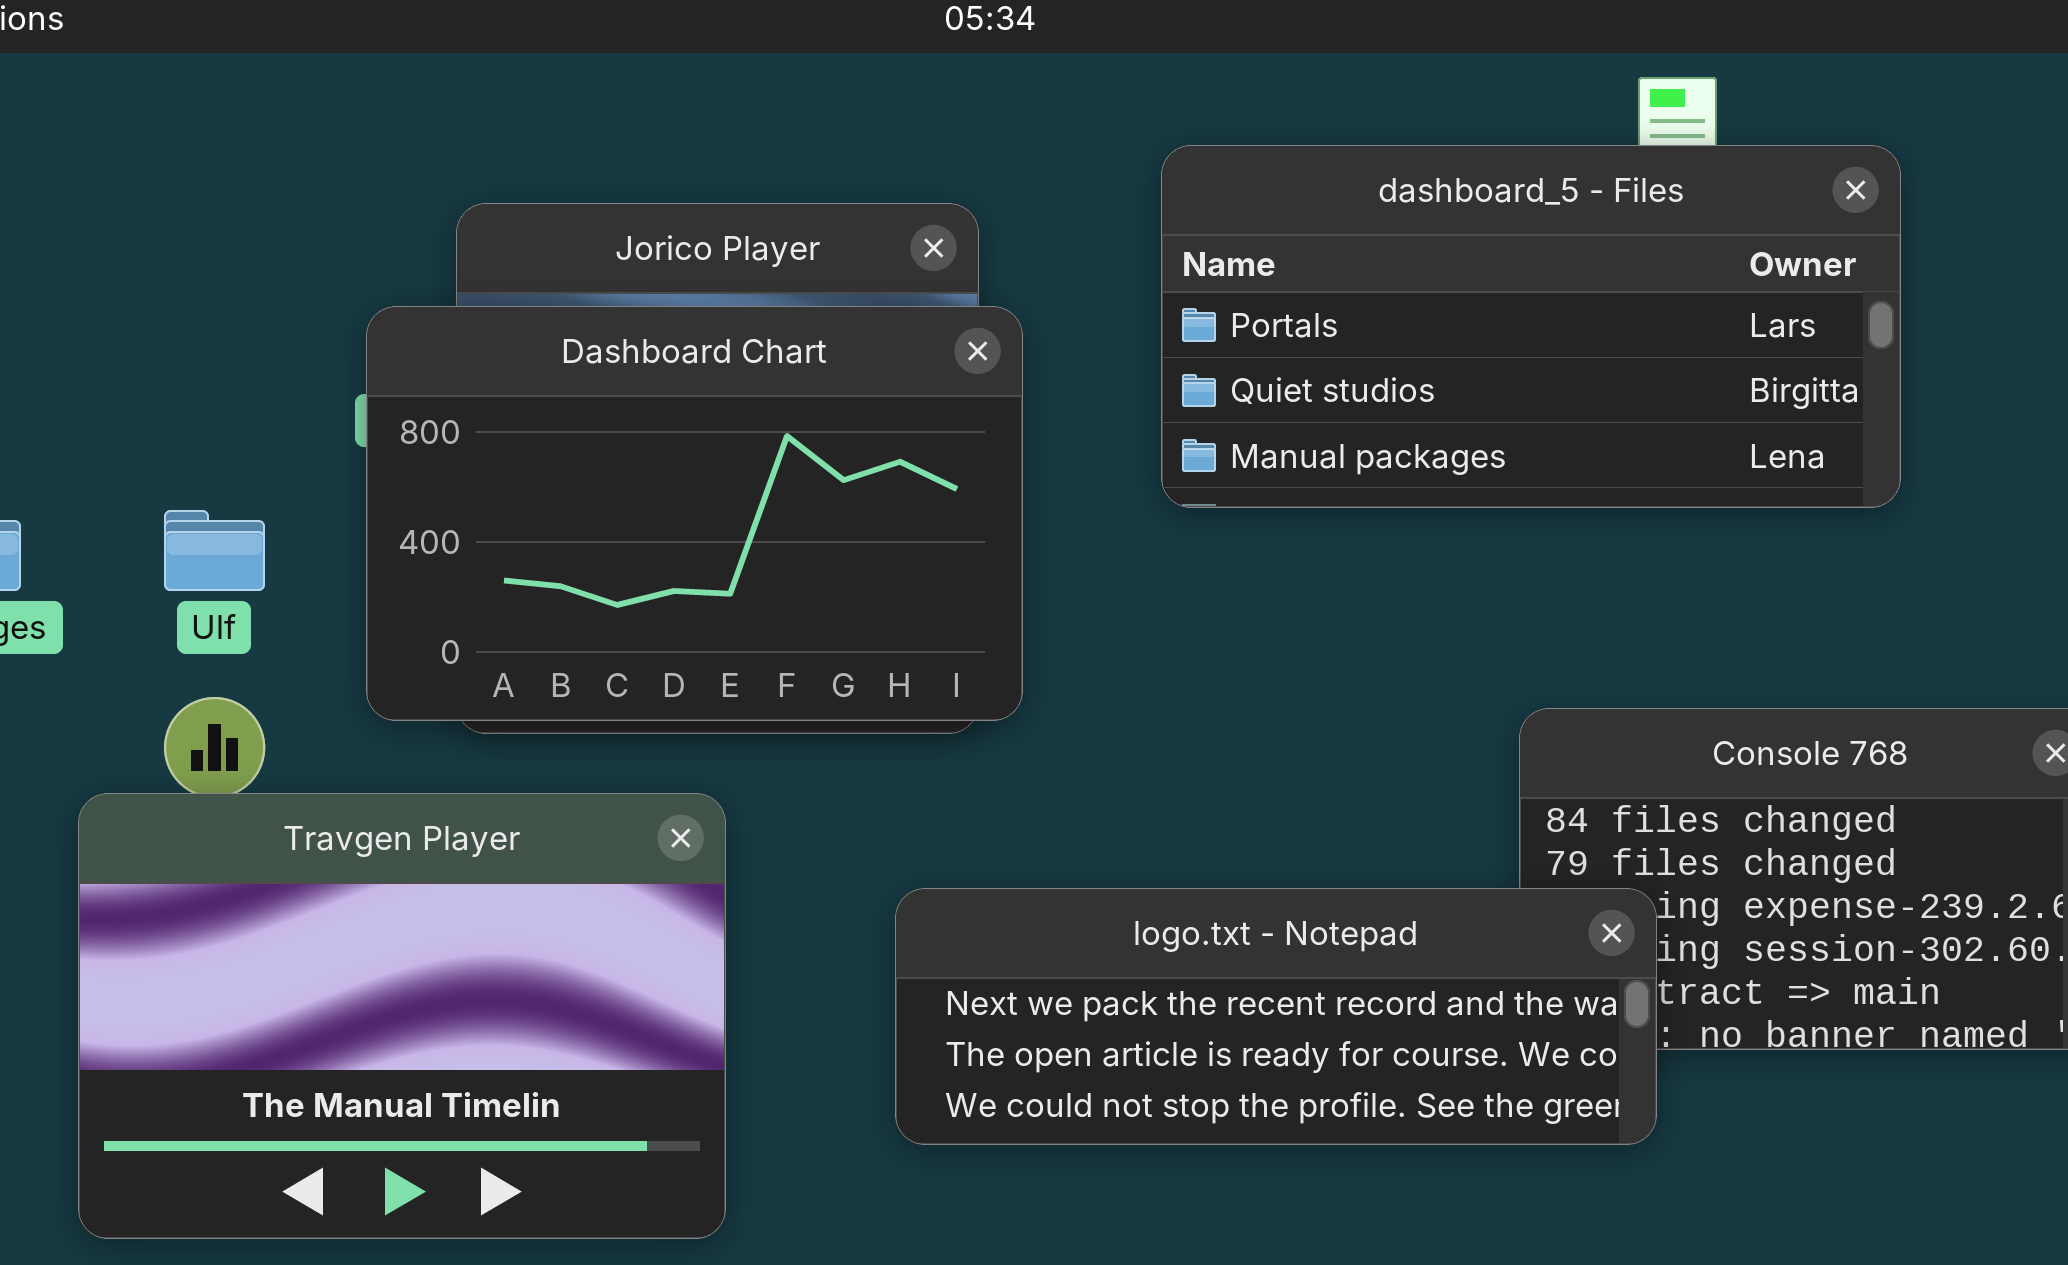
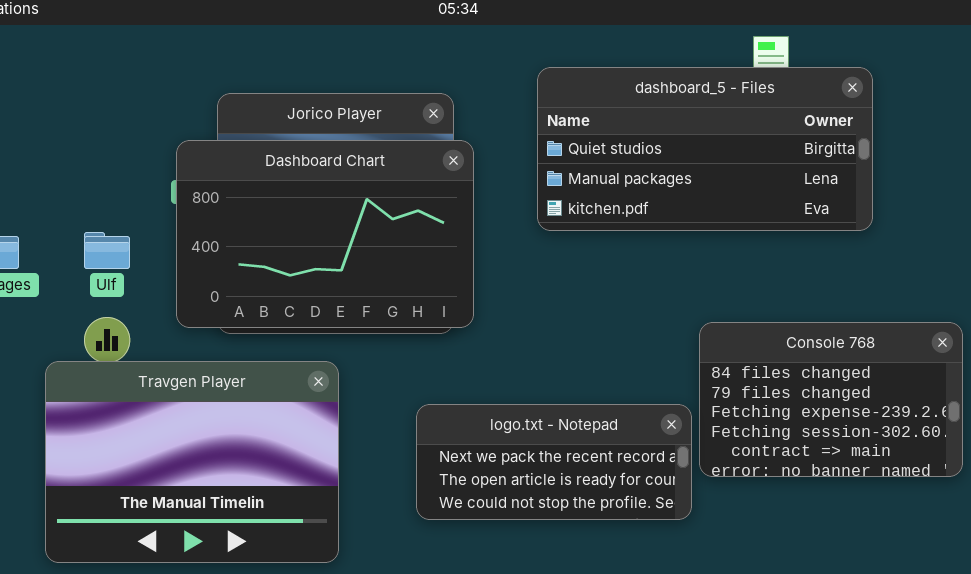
dashboard_5 - Files: [1161,145,1901,508] -> [537,67,873,231], scrolled down 1 row
logo.txt - Notepad: [895,888,1657,1145] -> [416,404,692,520], resized

